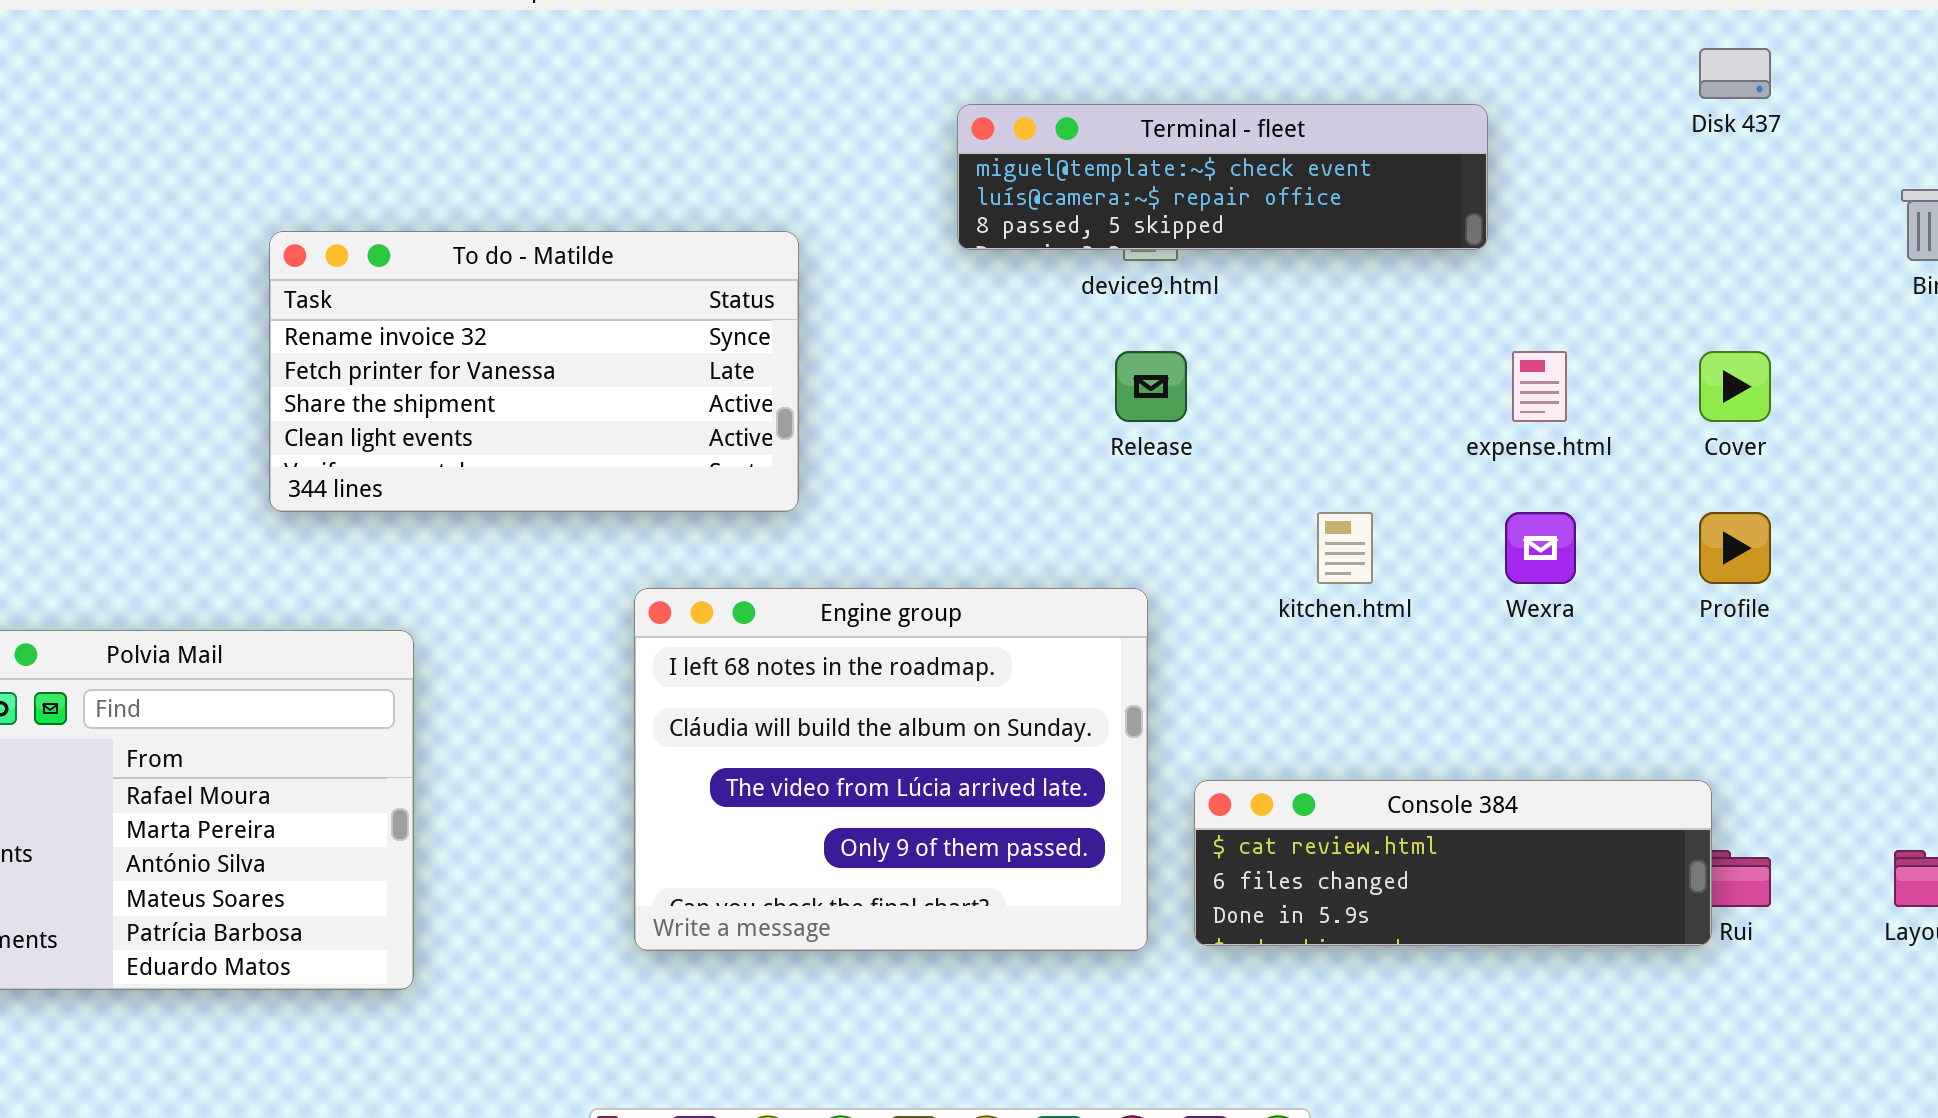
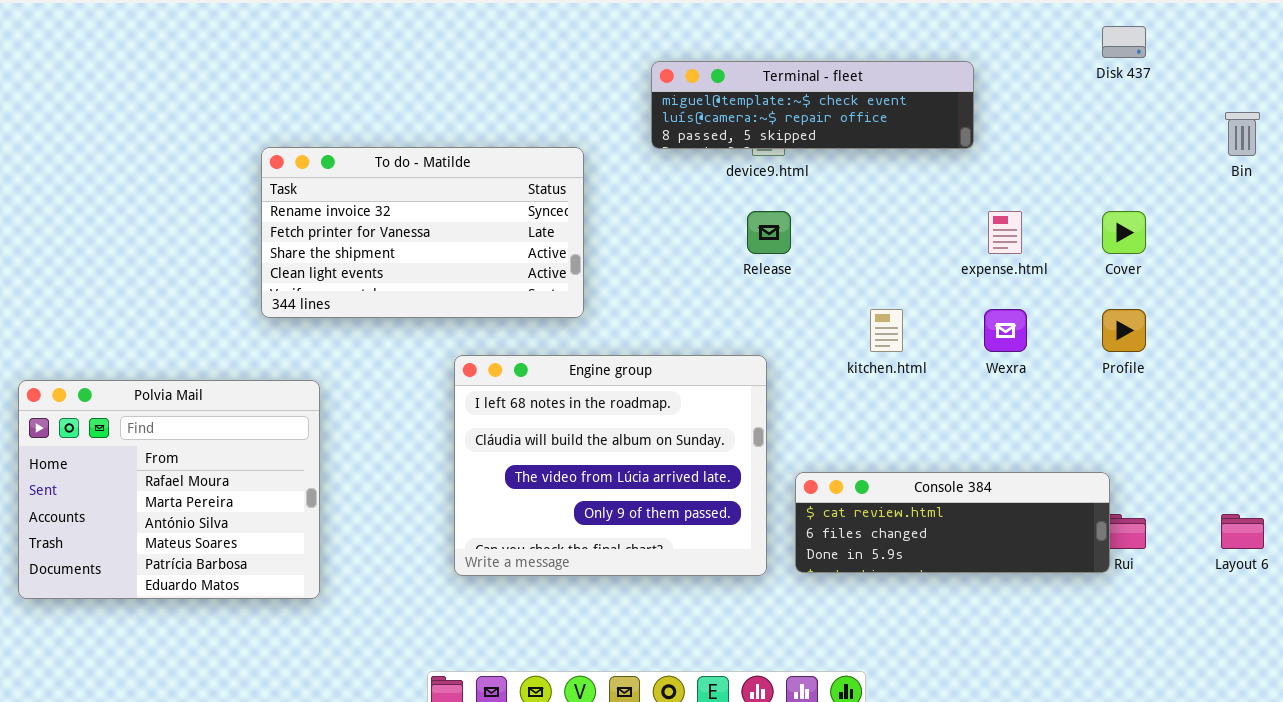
To do - Matilde: [269,231,799,512] -> [261,147,584,318], moved

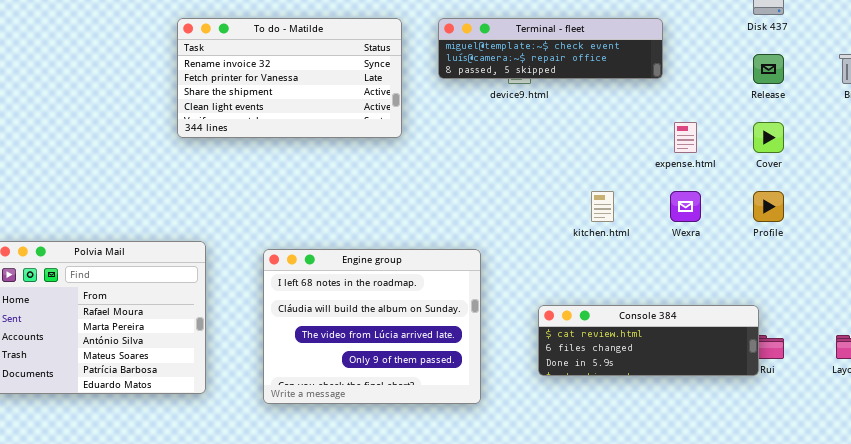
To do - Matilde: [261,147,584,318] -> [177,18,402,138], moved
Release: [747,211,791,254] -> [753,54,784,84], moved
Engine group: [454,355,767,576] -> [263,249,481,404], moved

